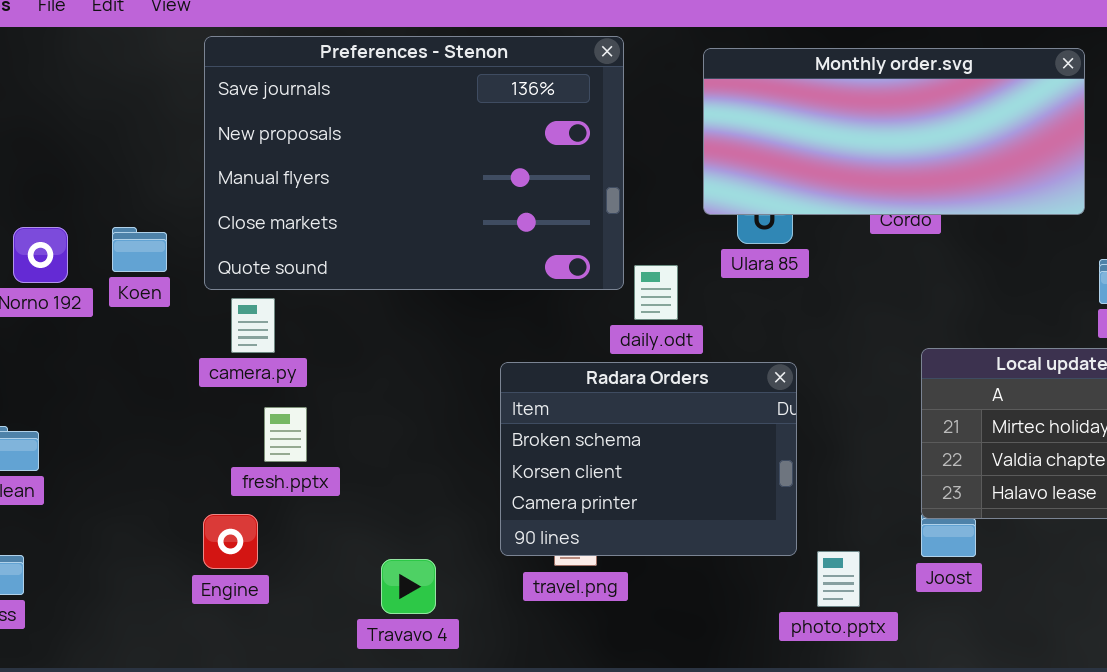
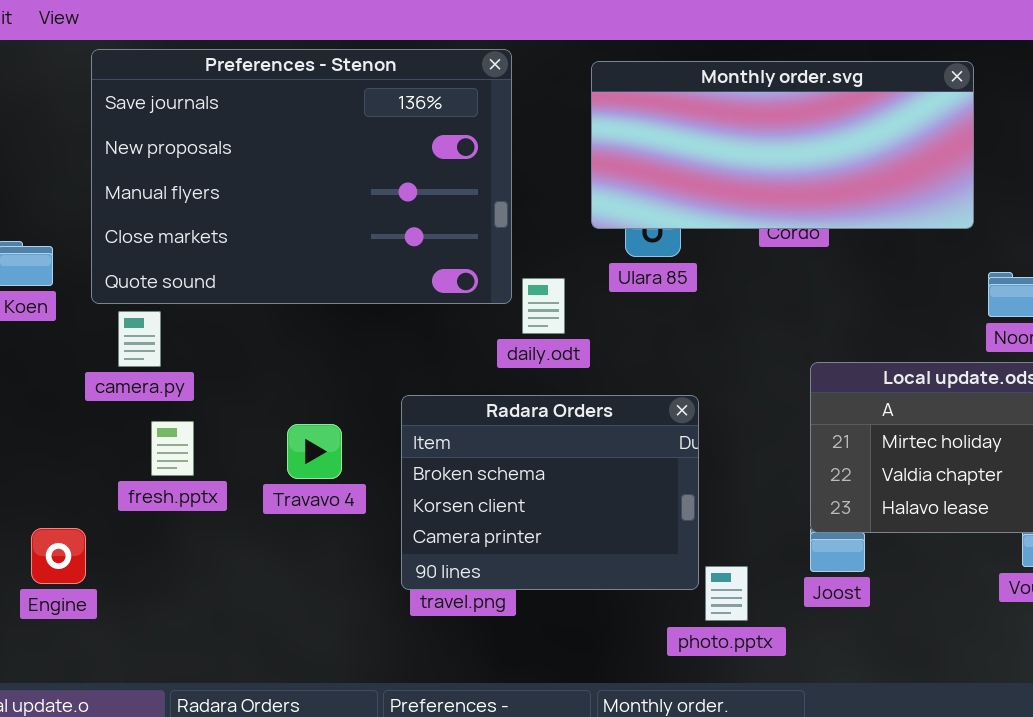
Radara Orders: [500,362,797,556] -> [401,395,699,590], moved
Engine: [203,514,258,569] -> [31,528,86,584], moved
Travavo 4: [381,559,436,614] -> [287,424,342,479], moved

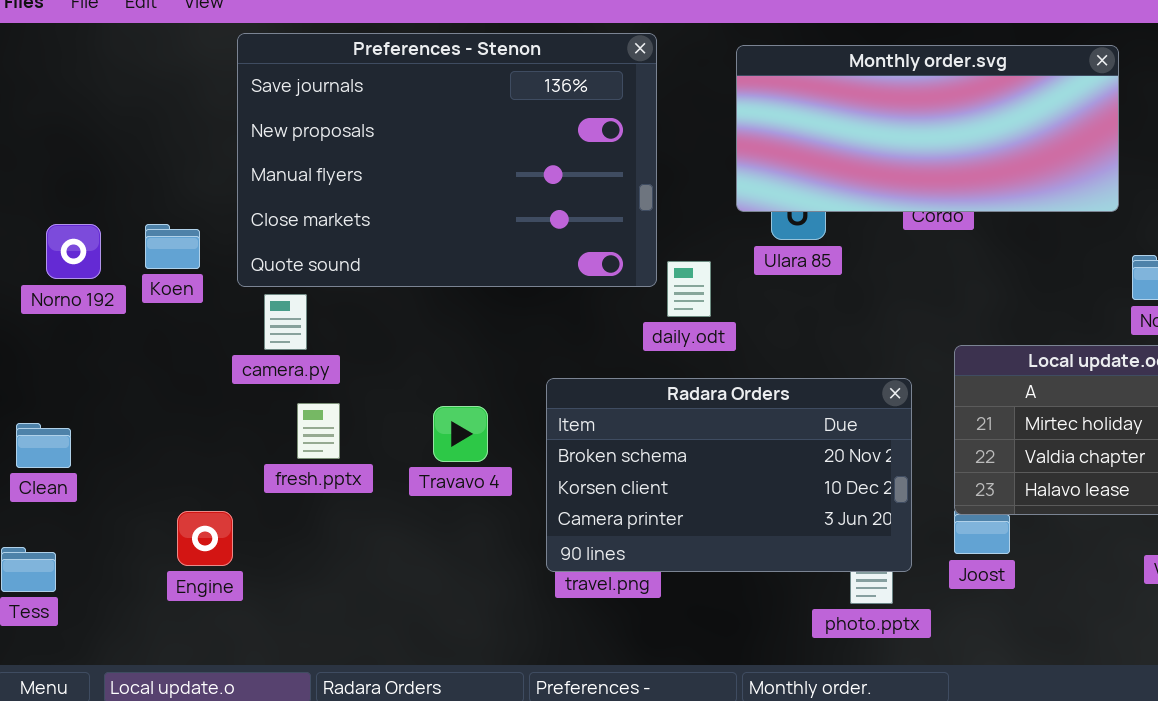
Radara Orders: [401,395,699,590] -> [546,378,912,572], resized

